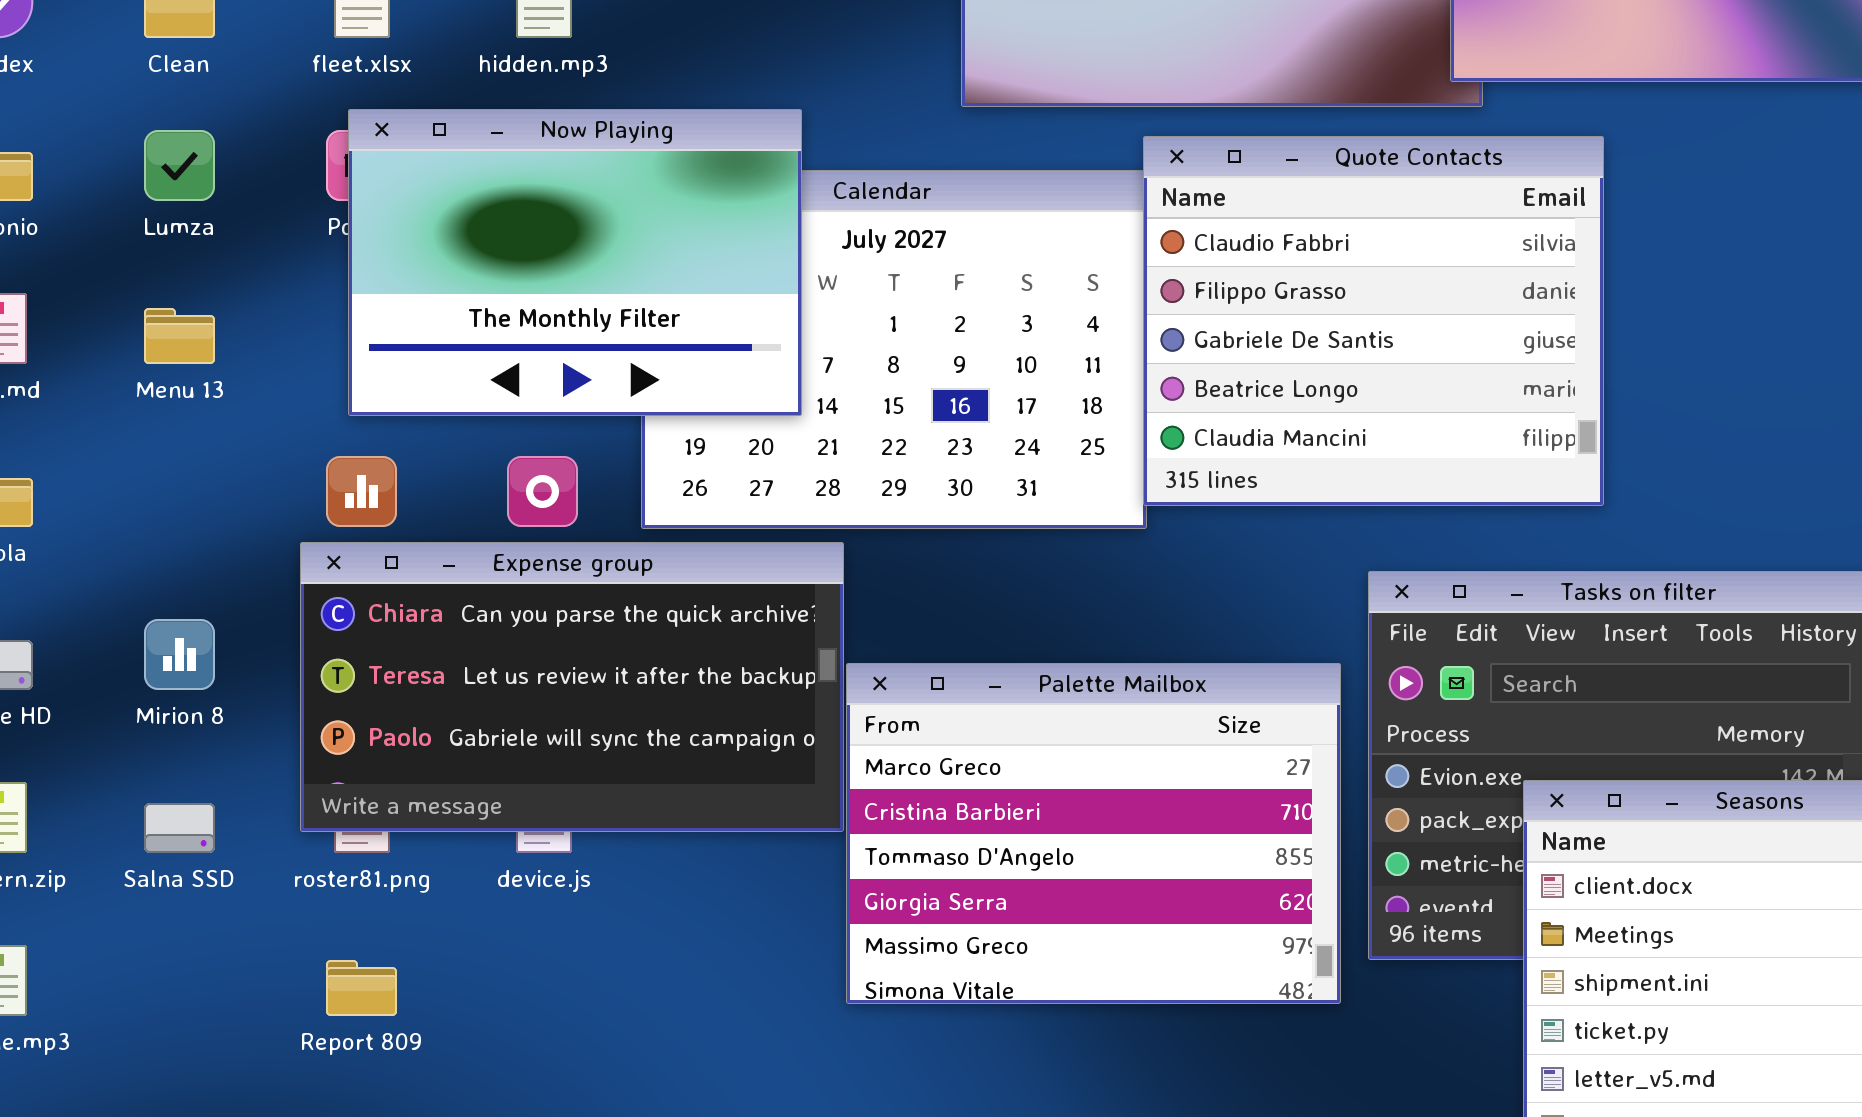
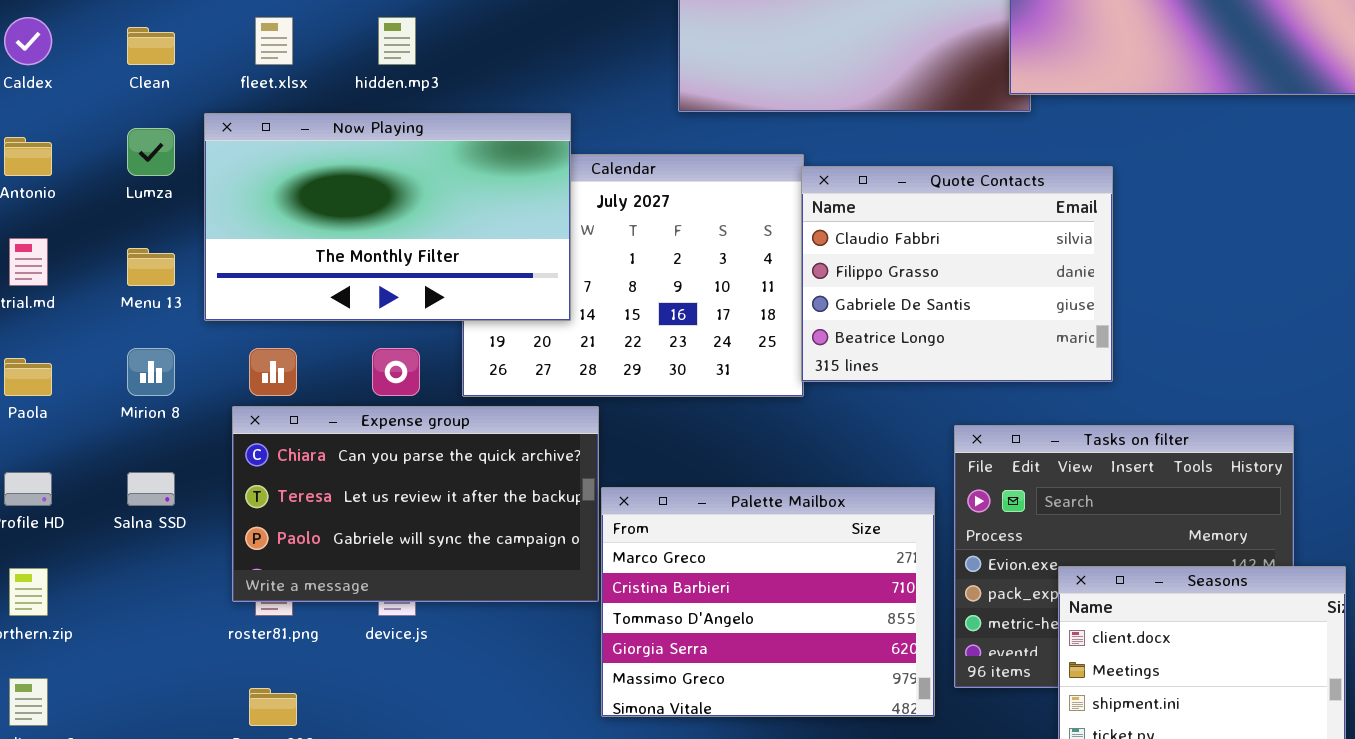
Now Playing: [348,109,802,416] -> [204,113,571,321], resized
Quote Contacts: [1143,136,1604,506] -> [801,166,1113,382], resized
Mirion 8: [144,619,215,690] -> [127,348,175,396], moved
Salna SSD: [144,803,215,853] -> [127,472,175,506], moved

